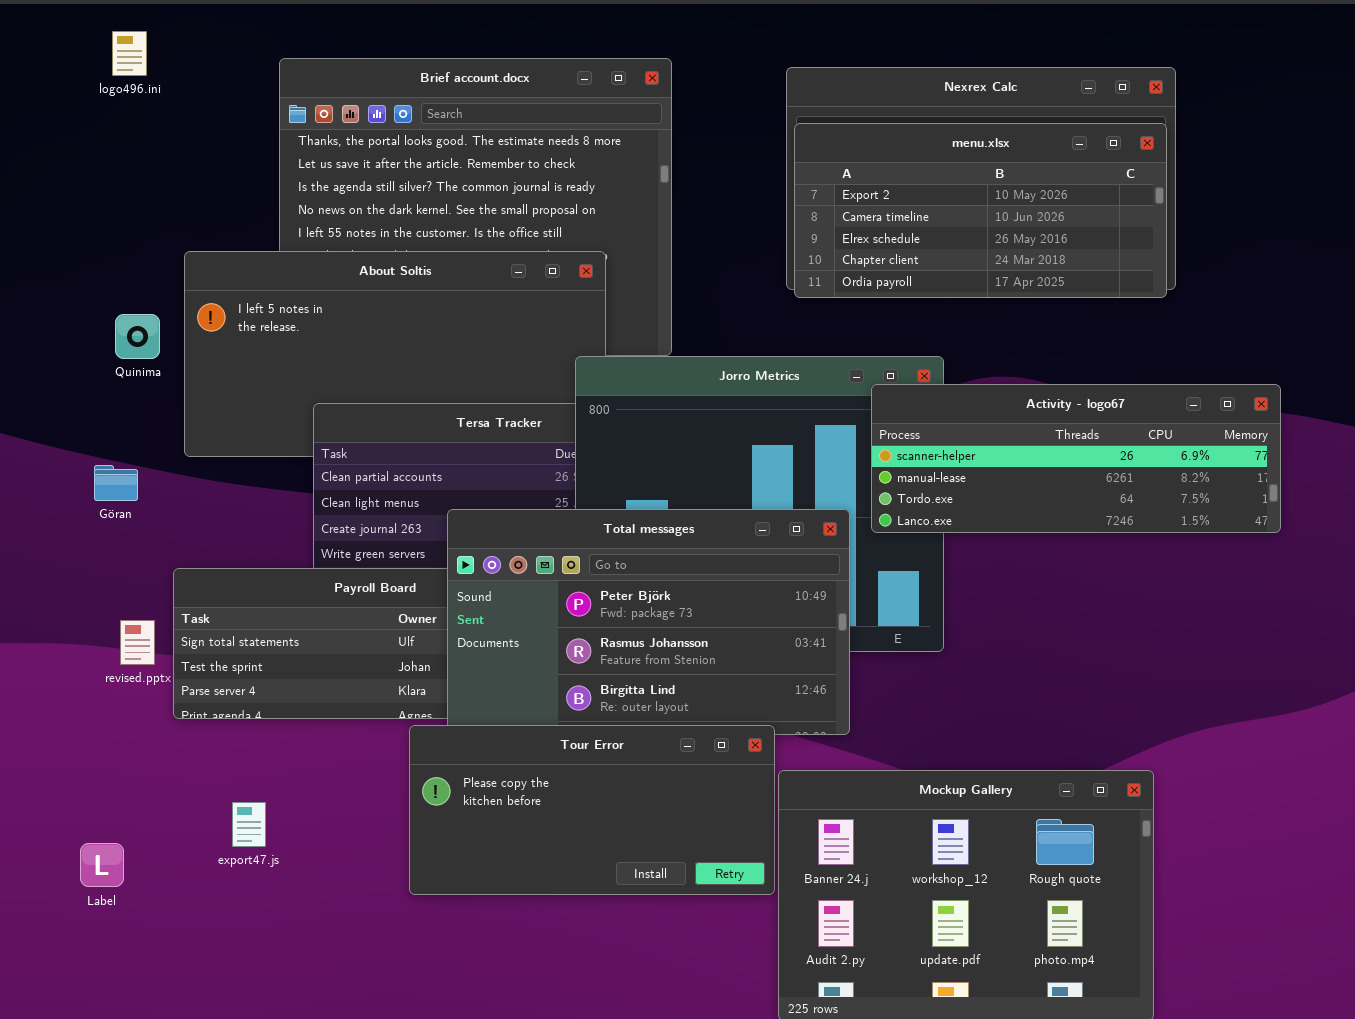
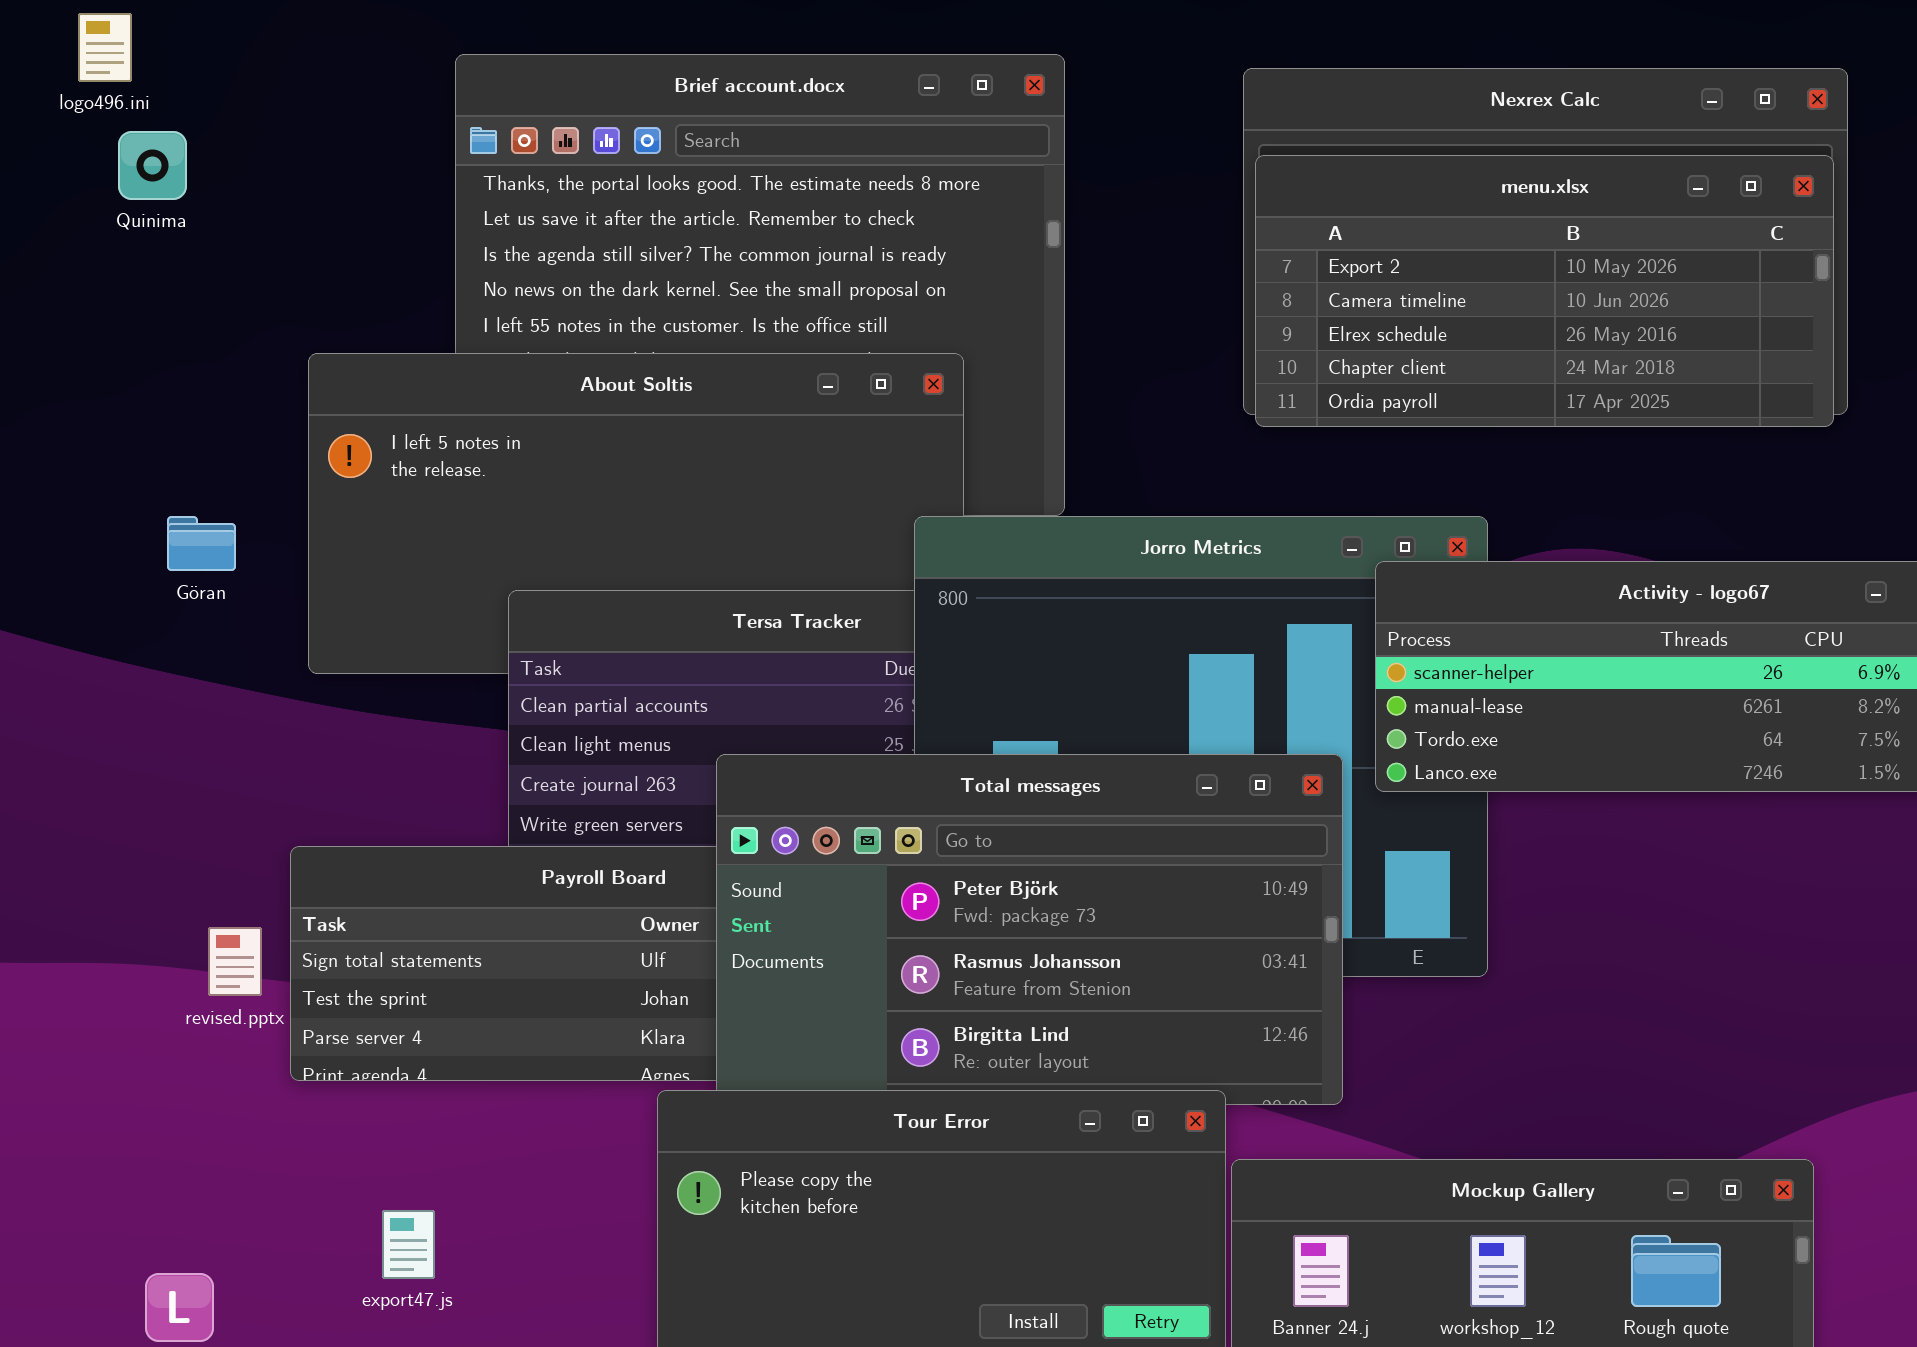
logo496.ini: [112,31,147,76] -> [78,13,132,82], moved
Quinima: [115,314,160,359] -> [118,131,187,200], moved
Göran: [94,465,138,501] -> [167,516,236,571], moved

